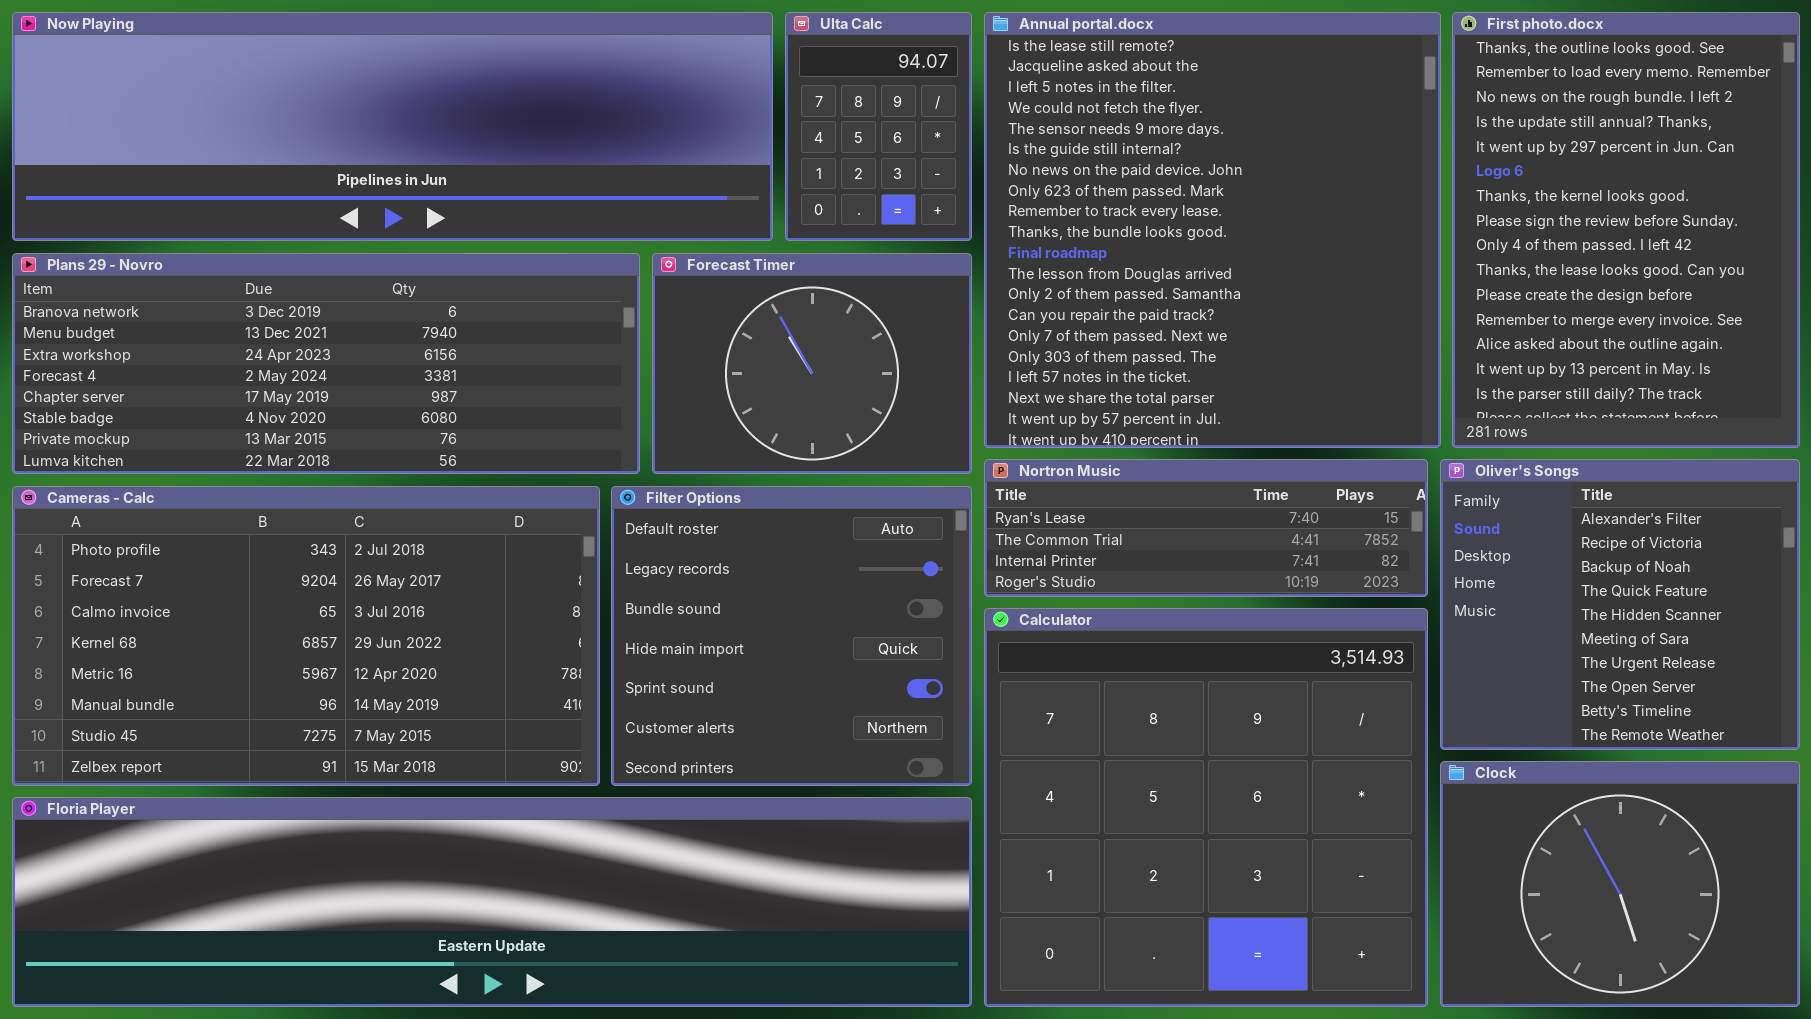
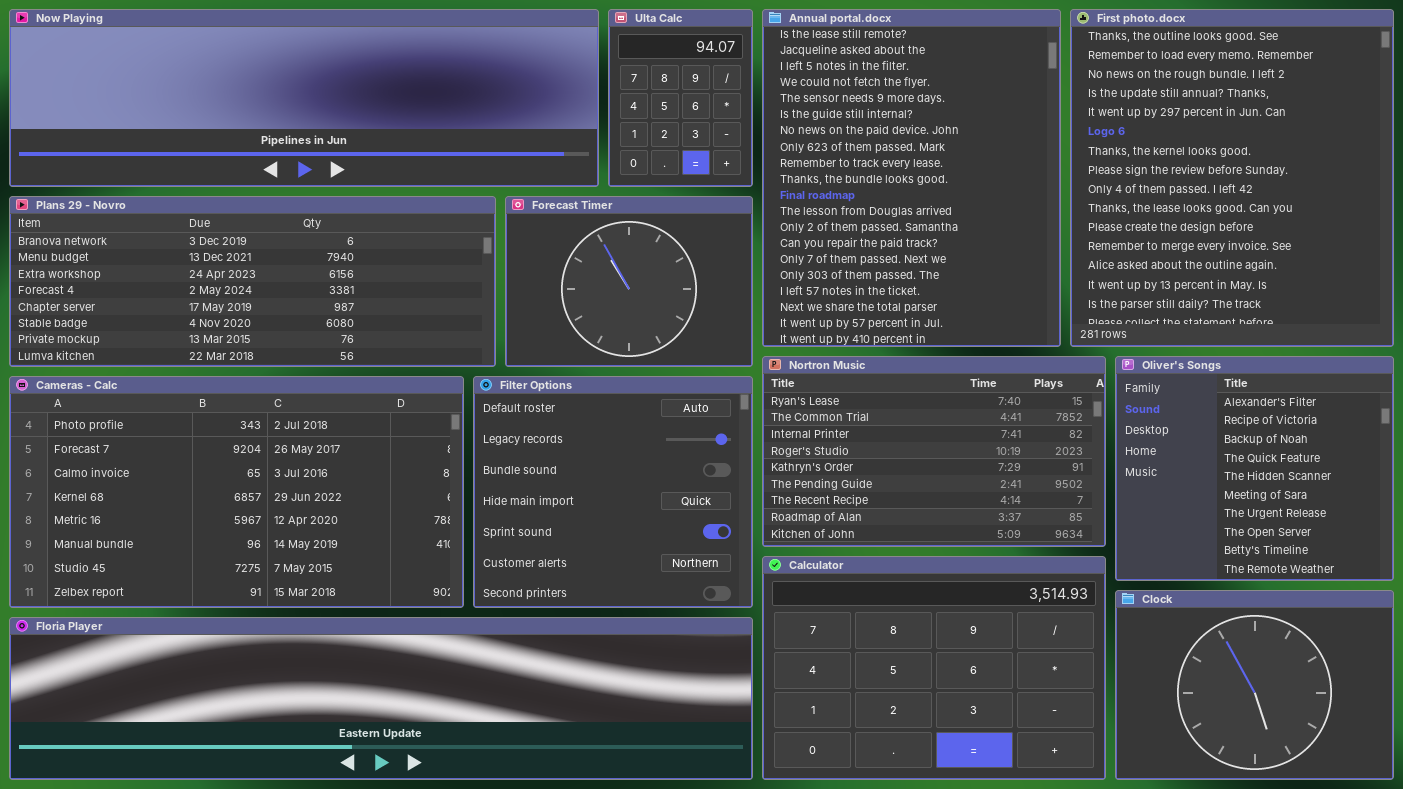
Annual portal.docx: [984,12,1441,448] -> [762,9,1061,347], resized
First photo.docx: [1452,12,1800,448] -> [1070,9,1394,347], resized
Nortron Music: [984,459,1428,597] -> [762,356,1106,547], resized
Calculator: [984,608,1428,1007] -> [762,556,1106,780], resized

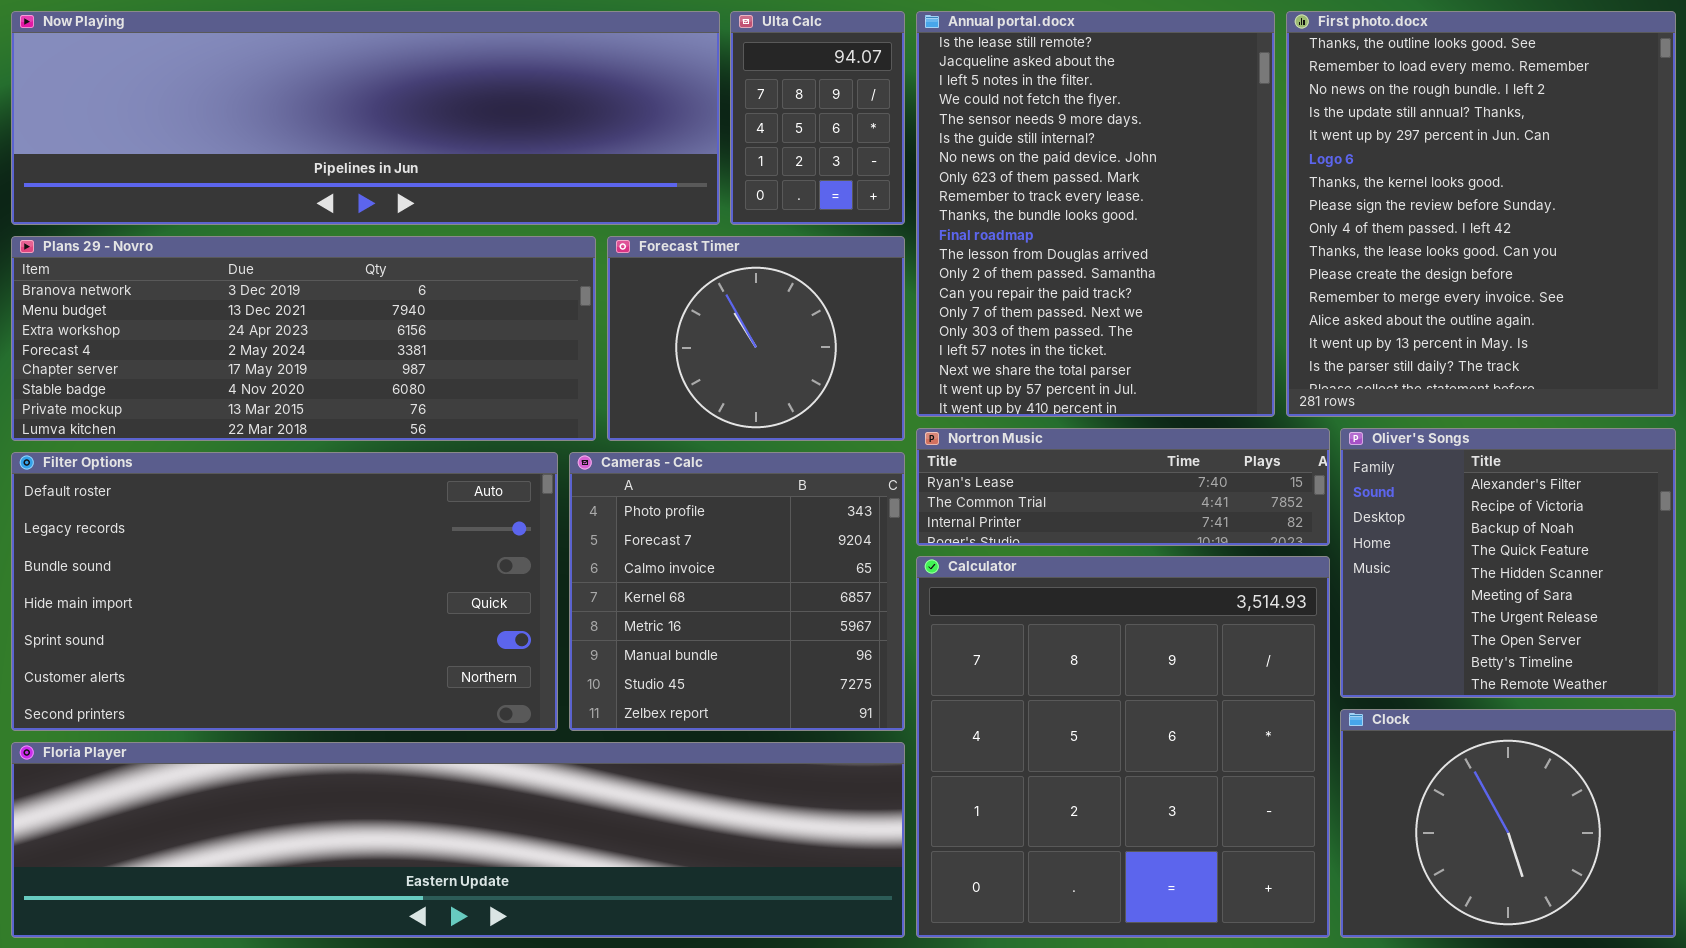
Nortron Music: [762,356,1106,547] -> [916,428,1330,546], resized
Cameras - Calc: [9,376,464,608] -> [569,452,905,731], moved, resized
Filter Options: [473,376,753,608] -> [11,452,558,731], moved, resized
Calculator: [762,556,1106,780] -> [916,556,1330,938], resized

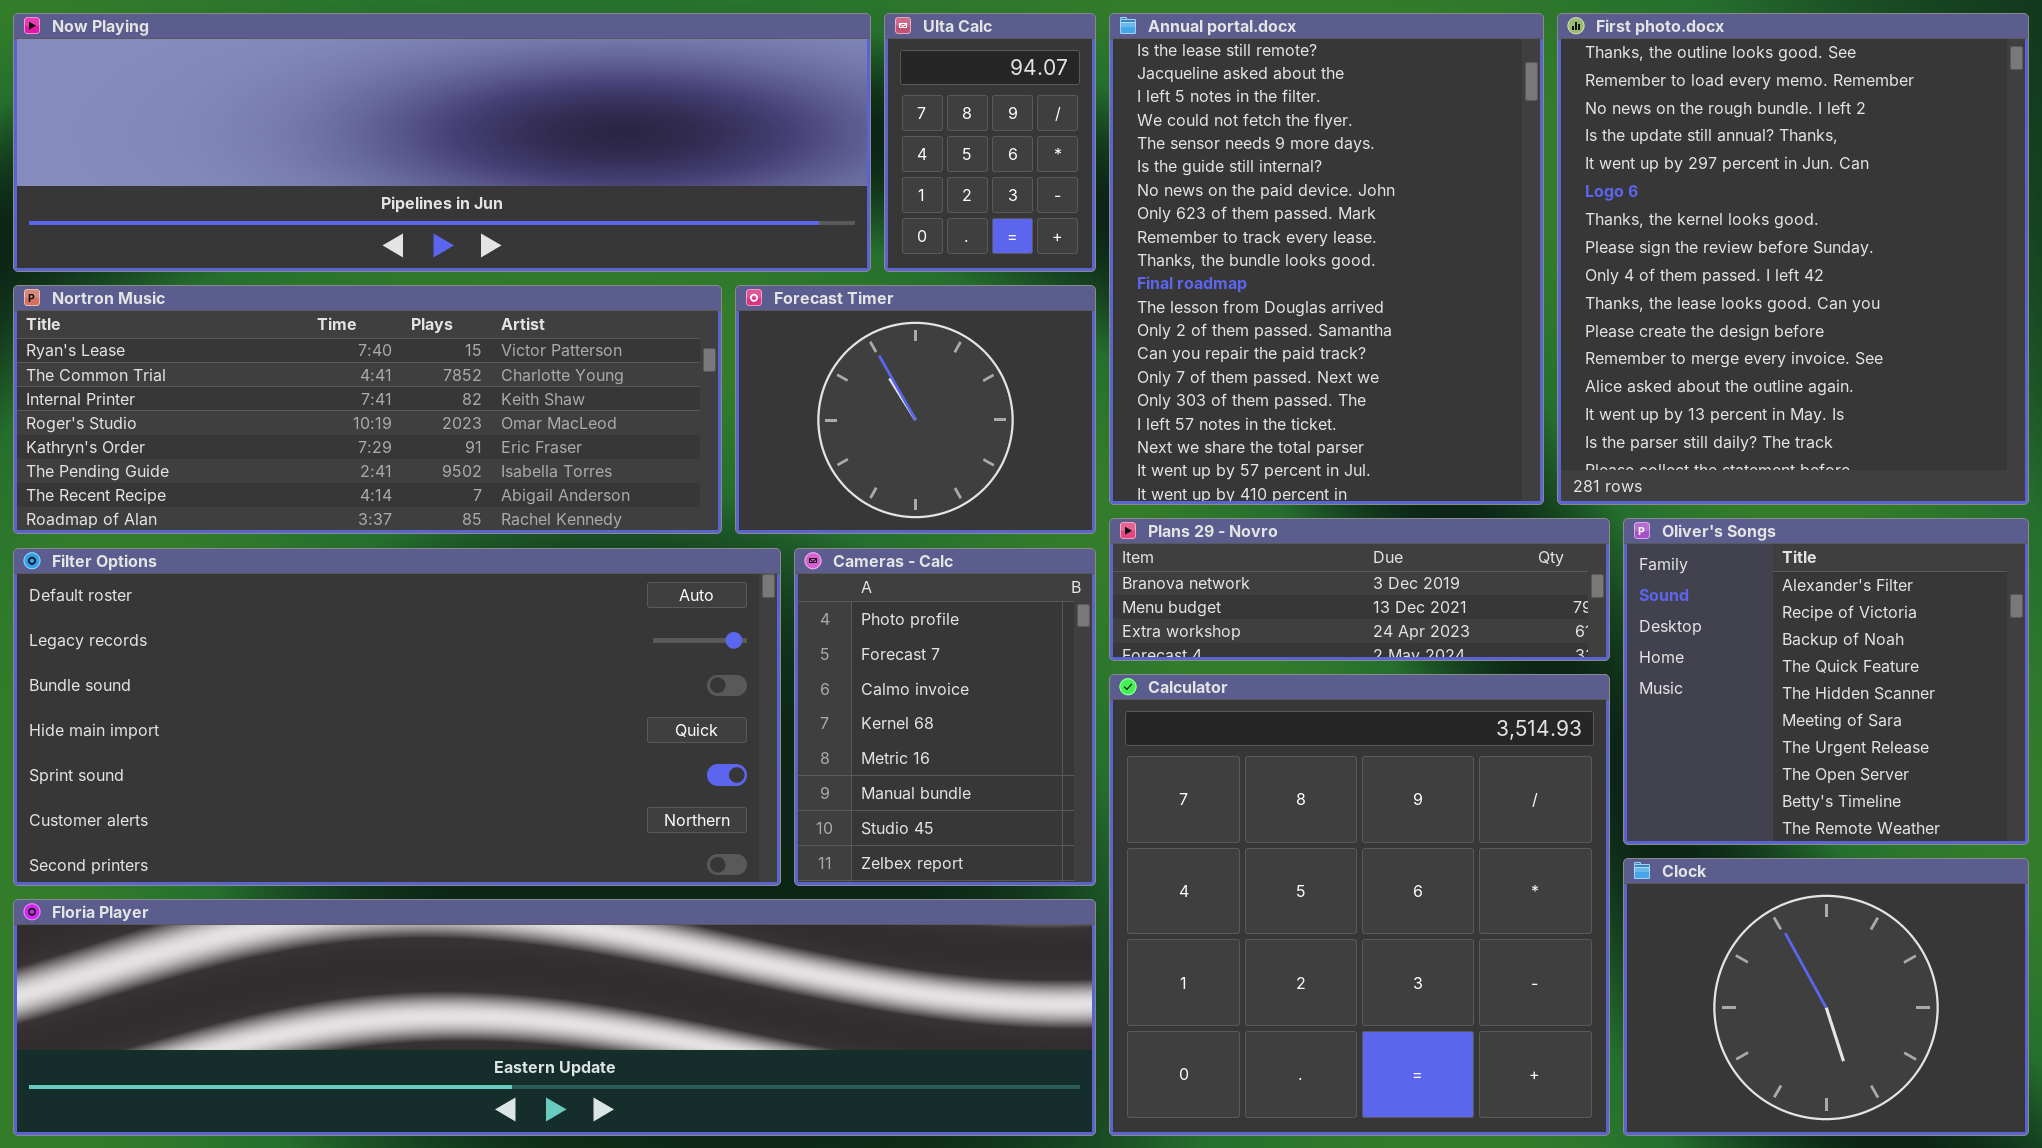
Plans 29 - Novro: [11,236,596,441] -> [1109,518,1610,661], moved, resized
Nortron Music: [916,428,1330,546] -> [13,285,722,534], moved, resized
Filter Options: [11,452,558,731] -> [13,548,781,886], resized
Cameras - Calc: [569,452,905,731] -> [794,548,1096,886], resized

